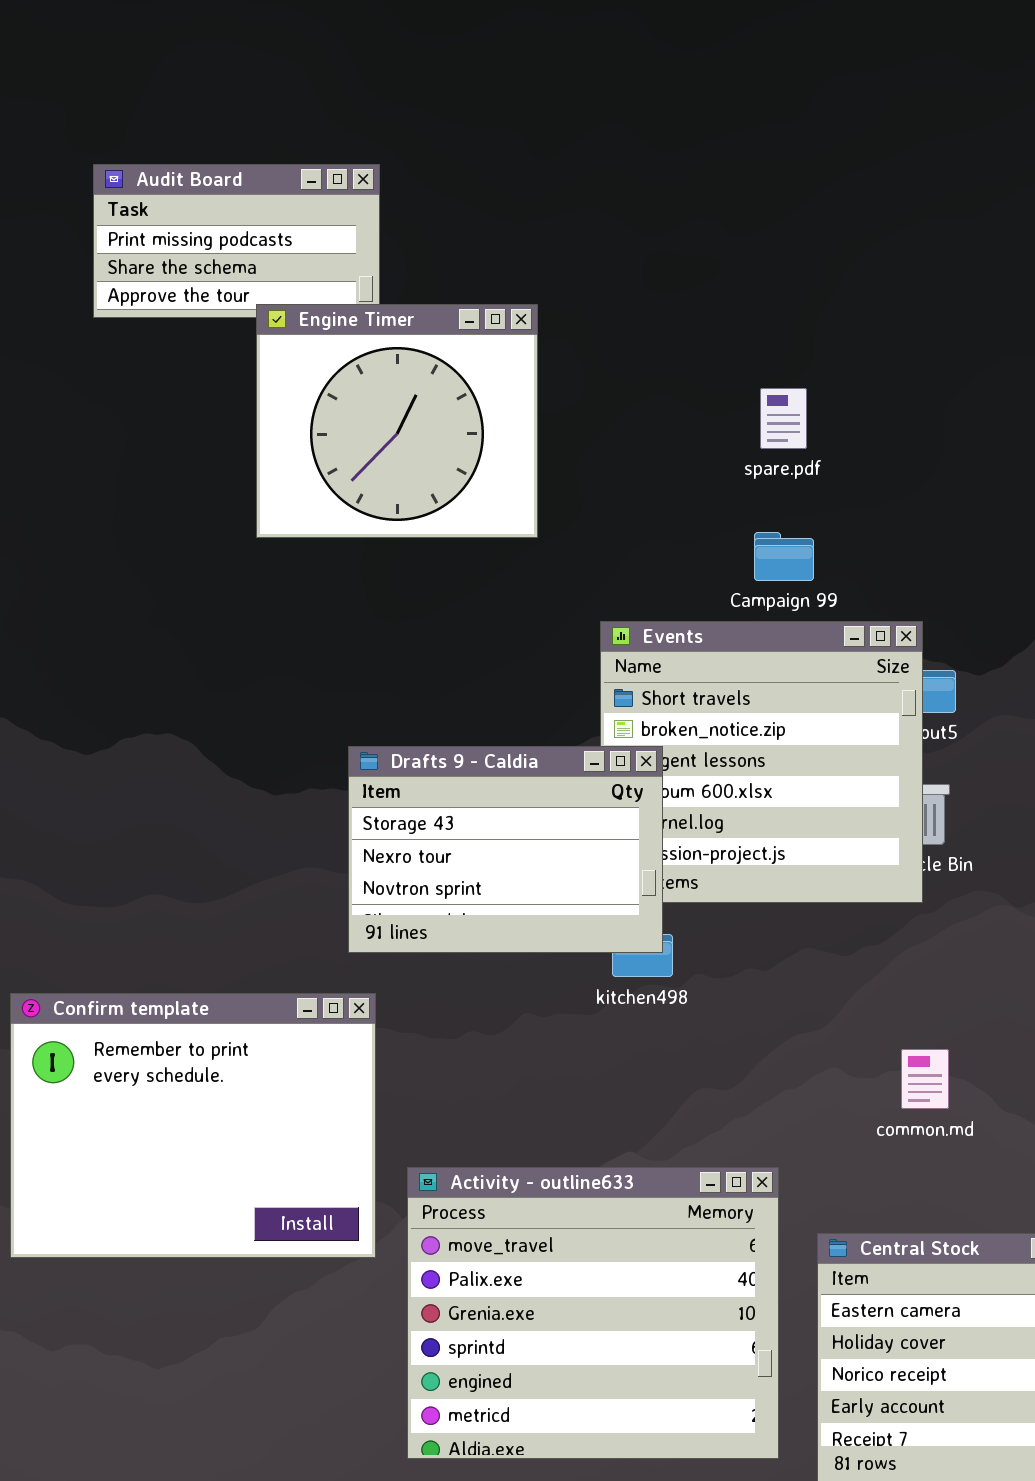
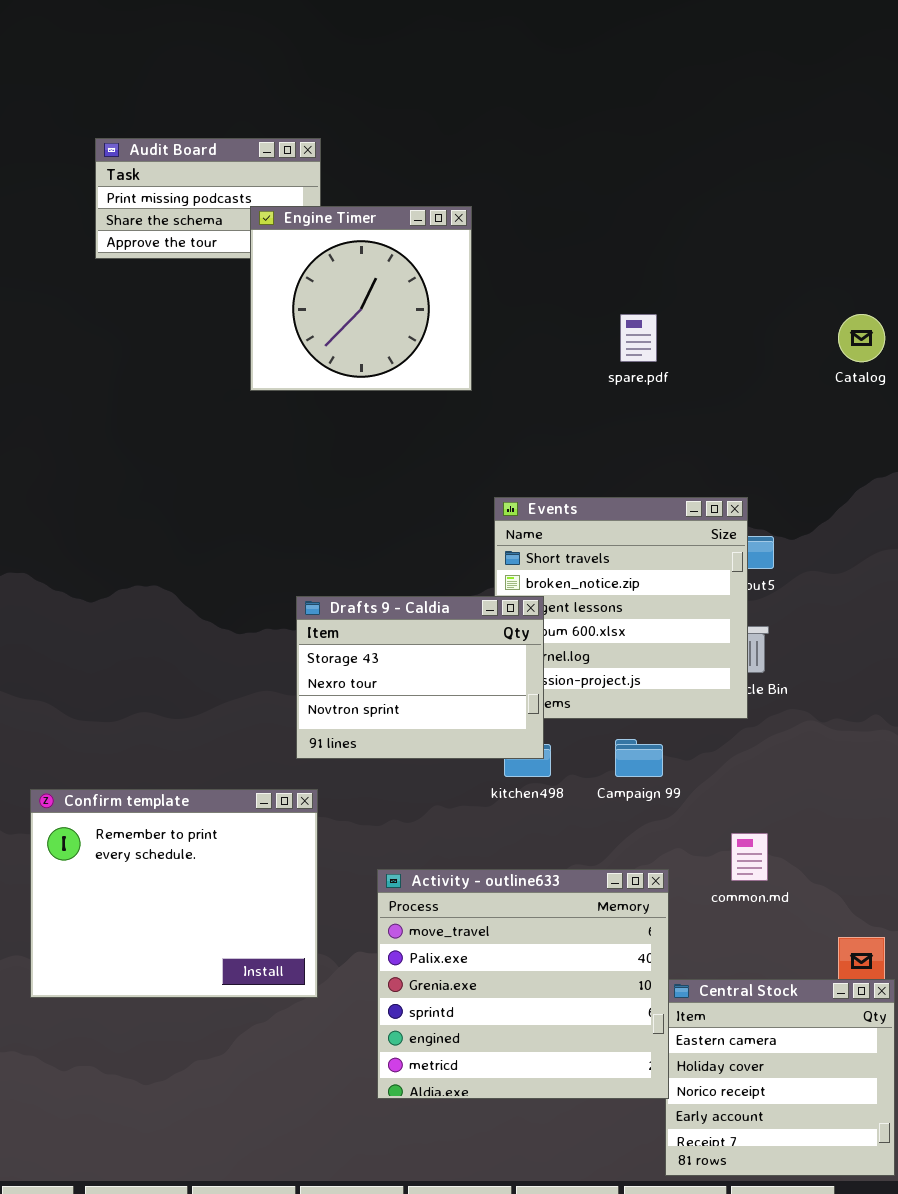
Engine Timer: [256,304,538,538] -> [250,206,472,391], moved
Campaign 99: [754,532,814,581] -> [615,739,663,777], moved
Activity - outline633: [407,1167,779,1459] -> [377,869,669,1099], moved

